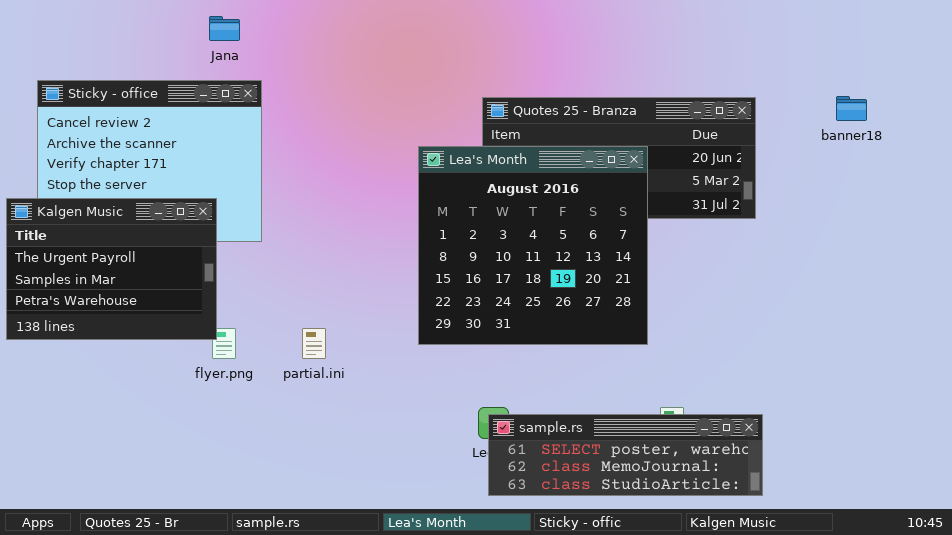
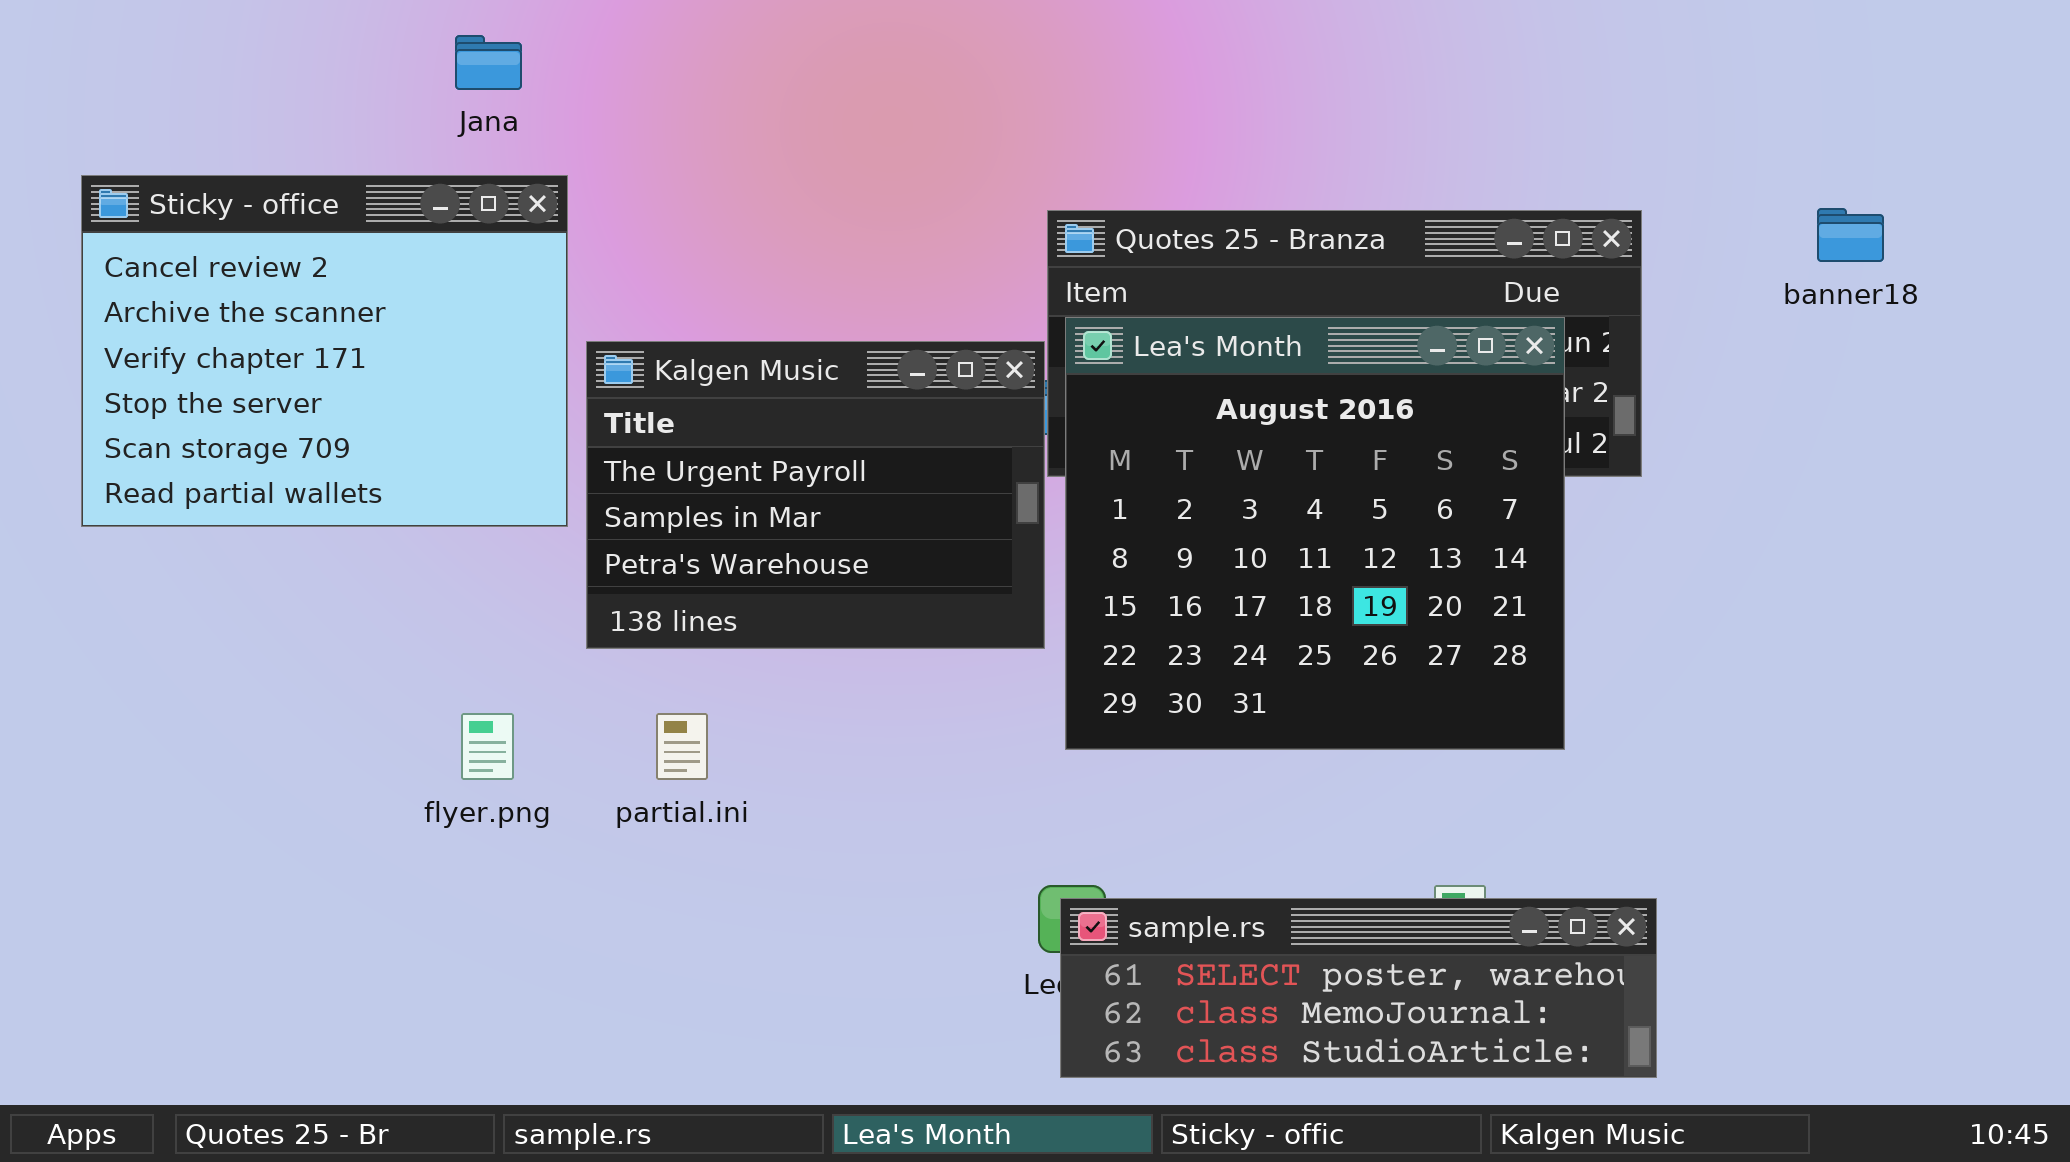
Lea's Month: [418,146,648,345] -> [1065,317,1565,750], moved
Kalgen Music: [6,198,217,340] -> [586,341,1045,649], moved

